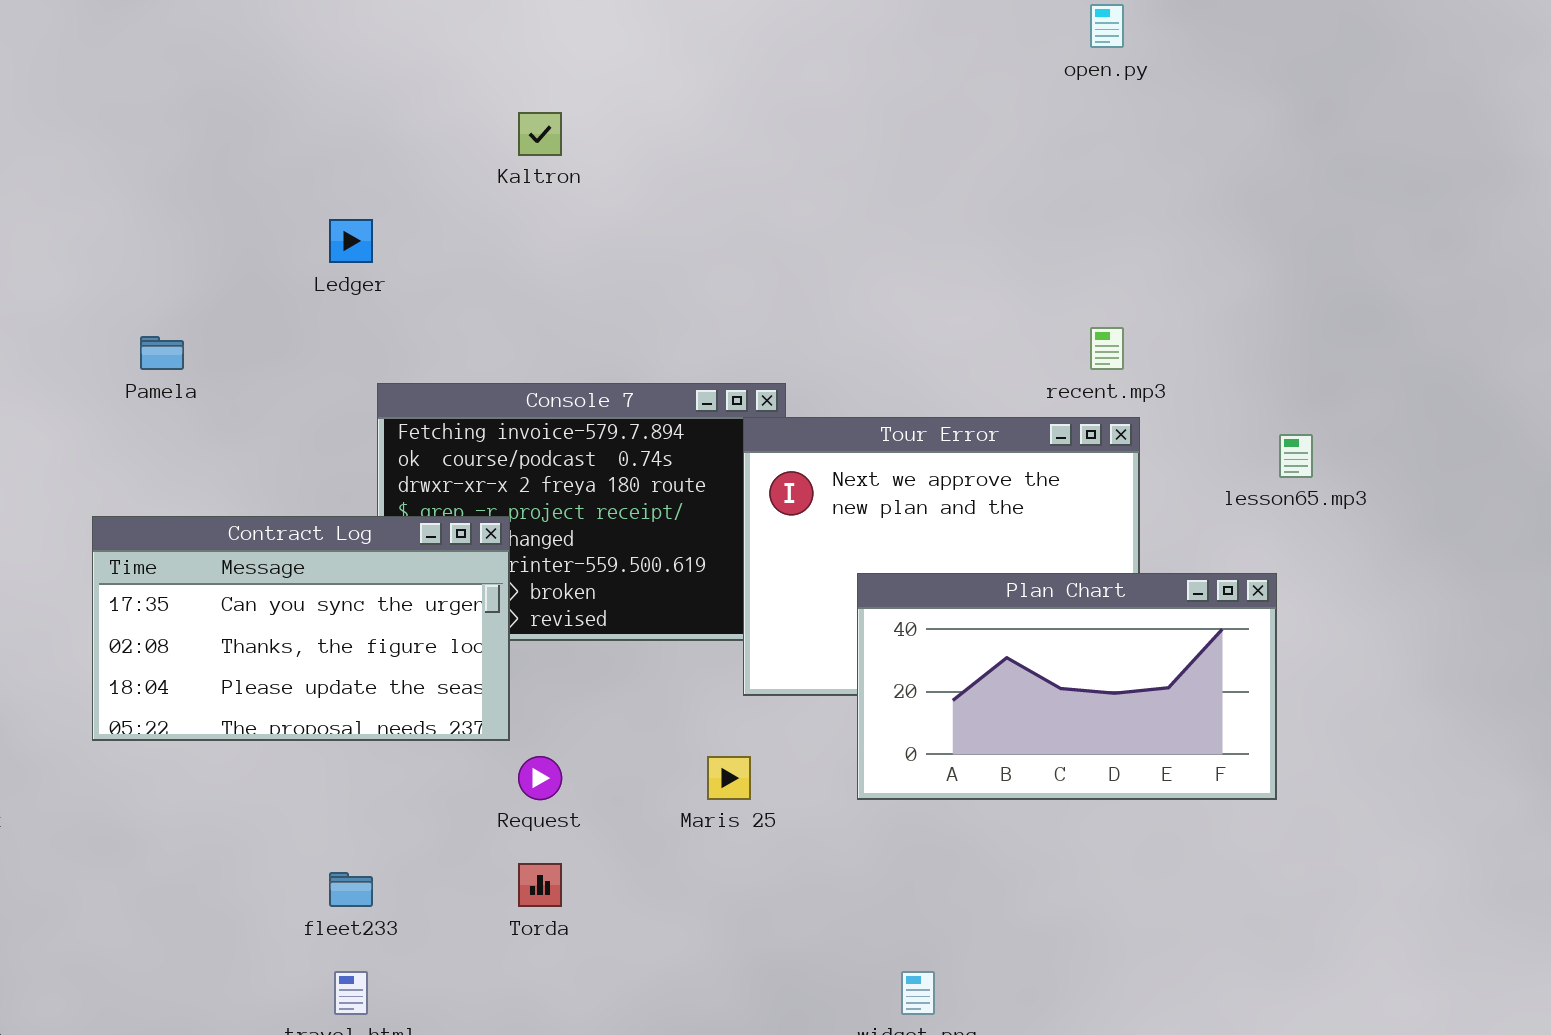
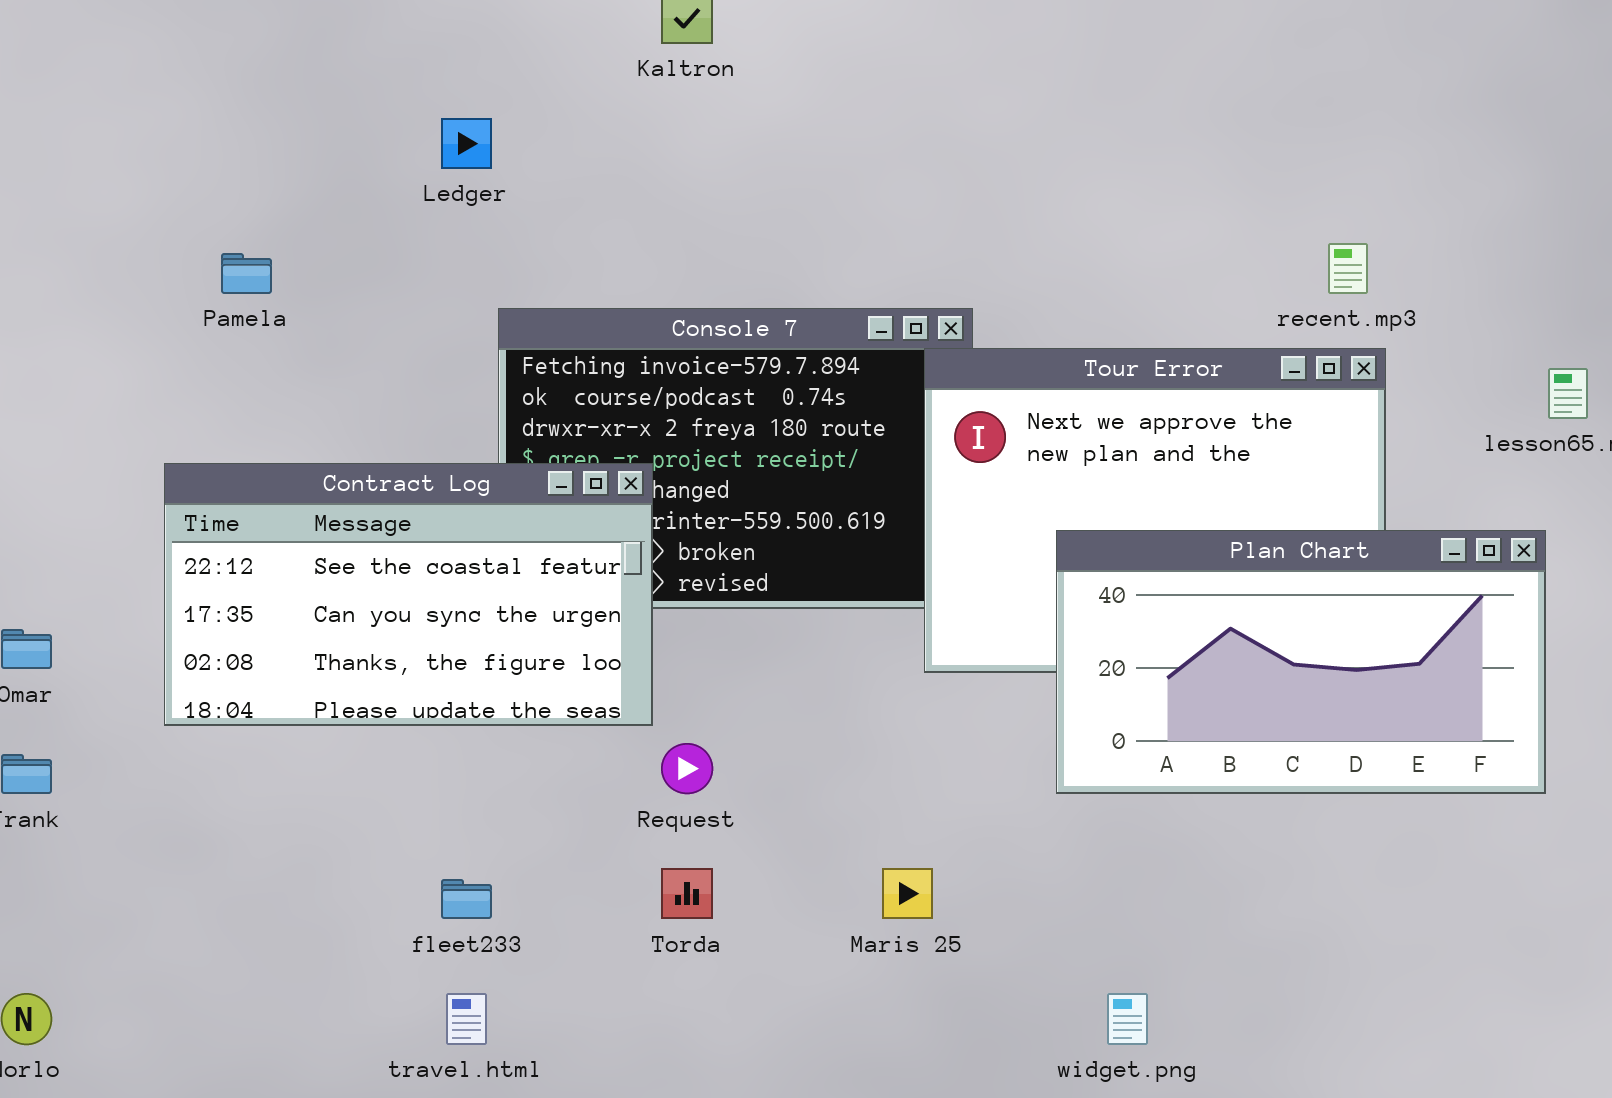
Contract Log: [92,516,510,741] -> [164,463,653,726], scrolled up 1 row
Maris 25: [707,756,751,800] -> [882,868,933,919], moved

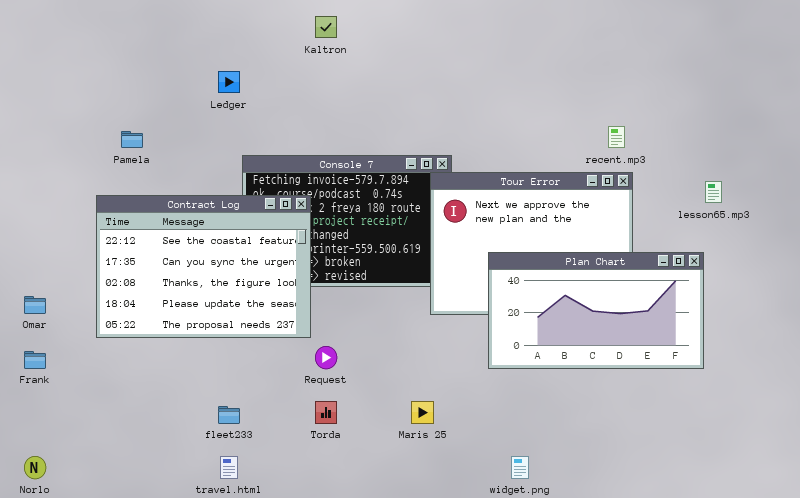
Contract Log: [164,463,653,726] -> [96,195,311,338], resized

